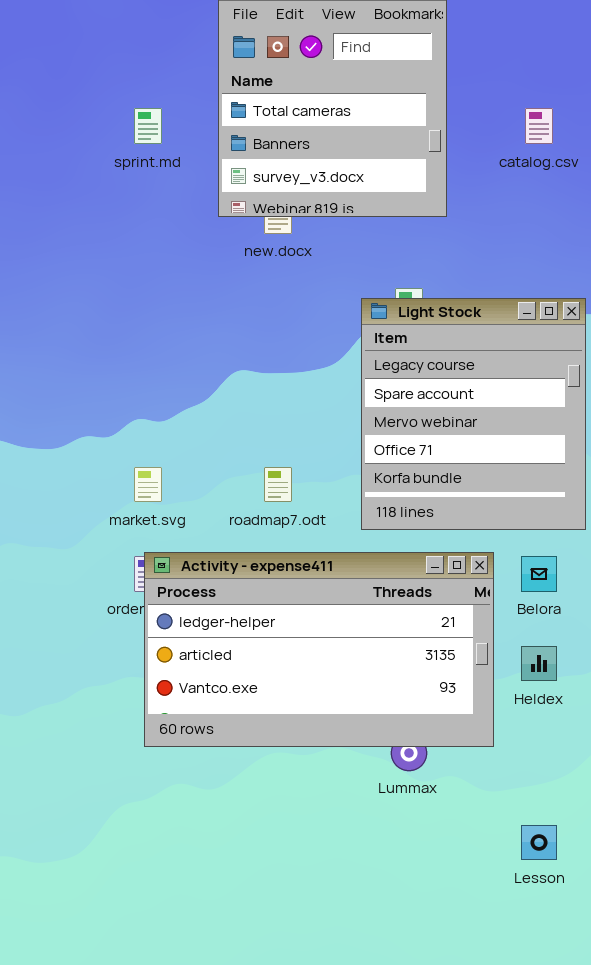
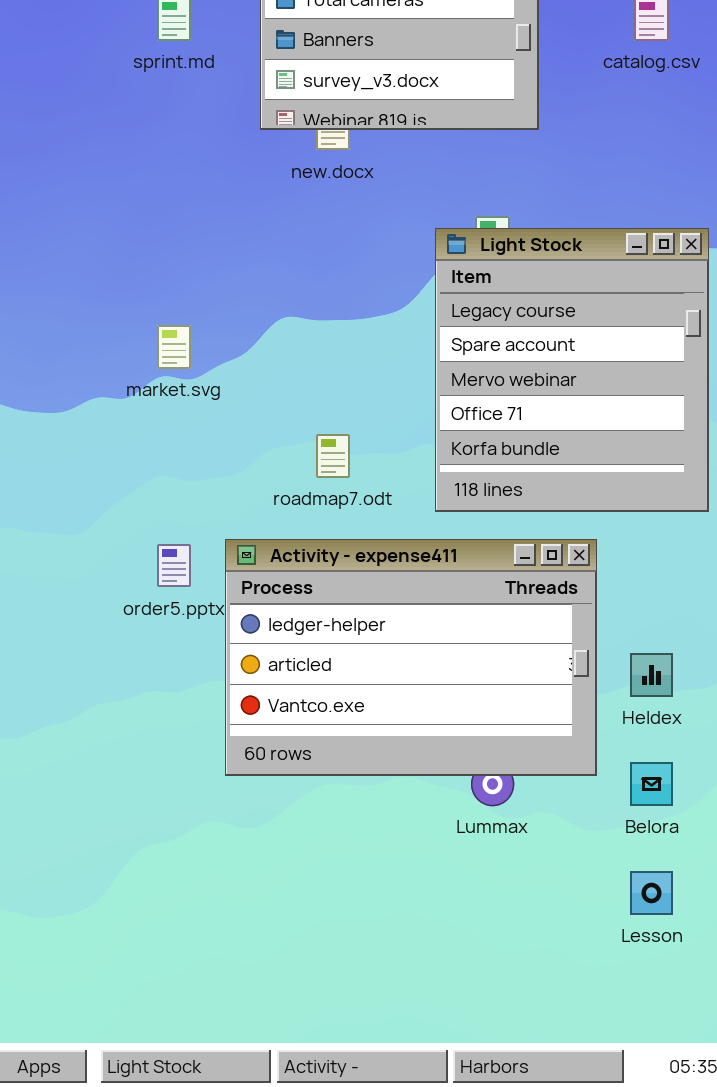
market.svg: [134,467,162,502] -> [157,325,191,369], moved
Activity - expense411: [144,552,494,747] -> [225,539,597,776], resized
Belora: [521,556,557,592] -> [630,762,673,806], moved

